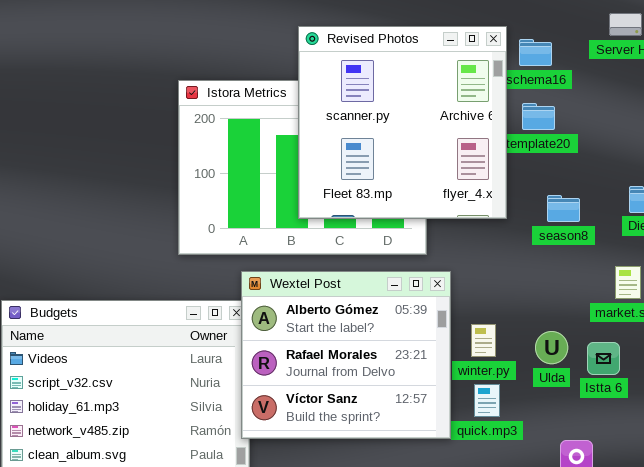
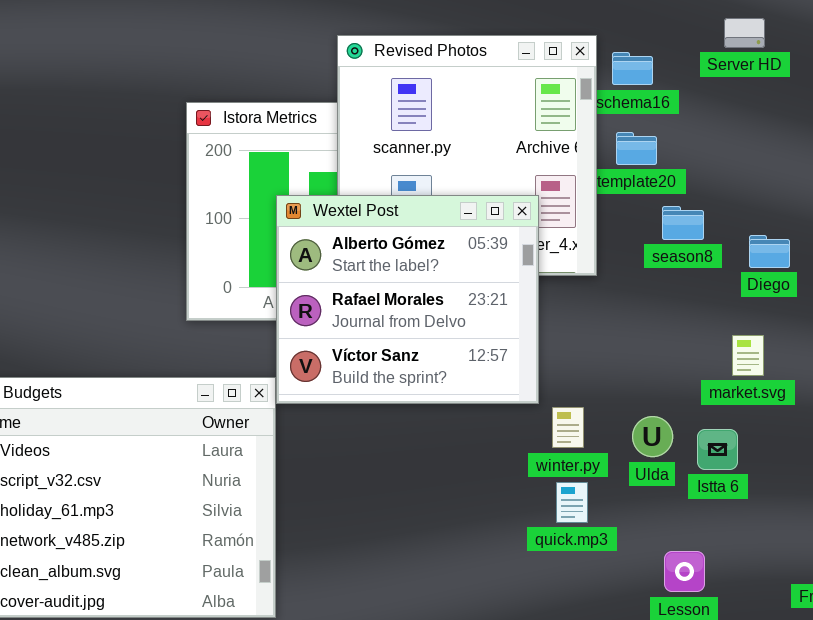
season8: [547,195,580,222] -> [662,206,704,240], moved
Wextel Post: [241,271,451,439] -> [276,195,539,404], moved

